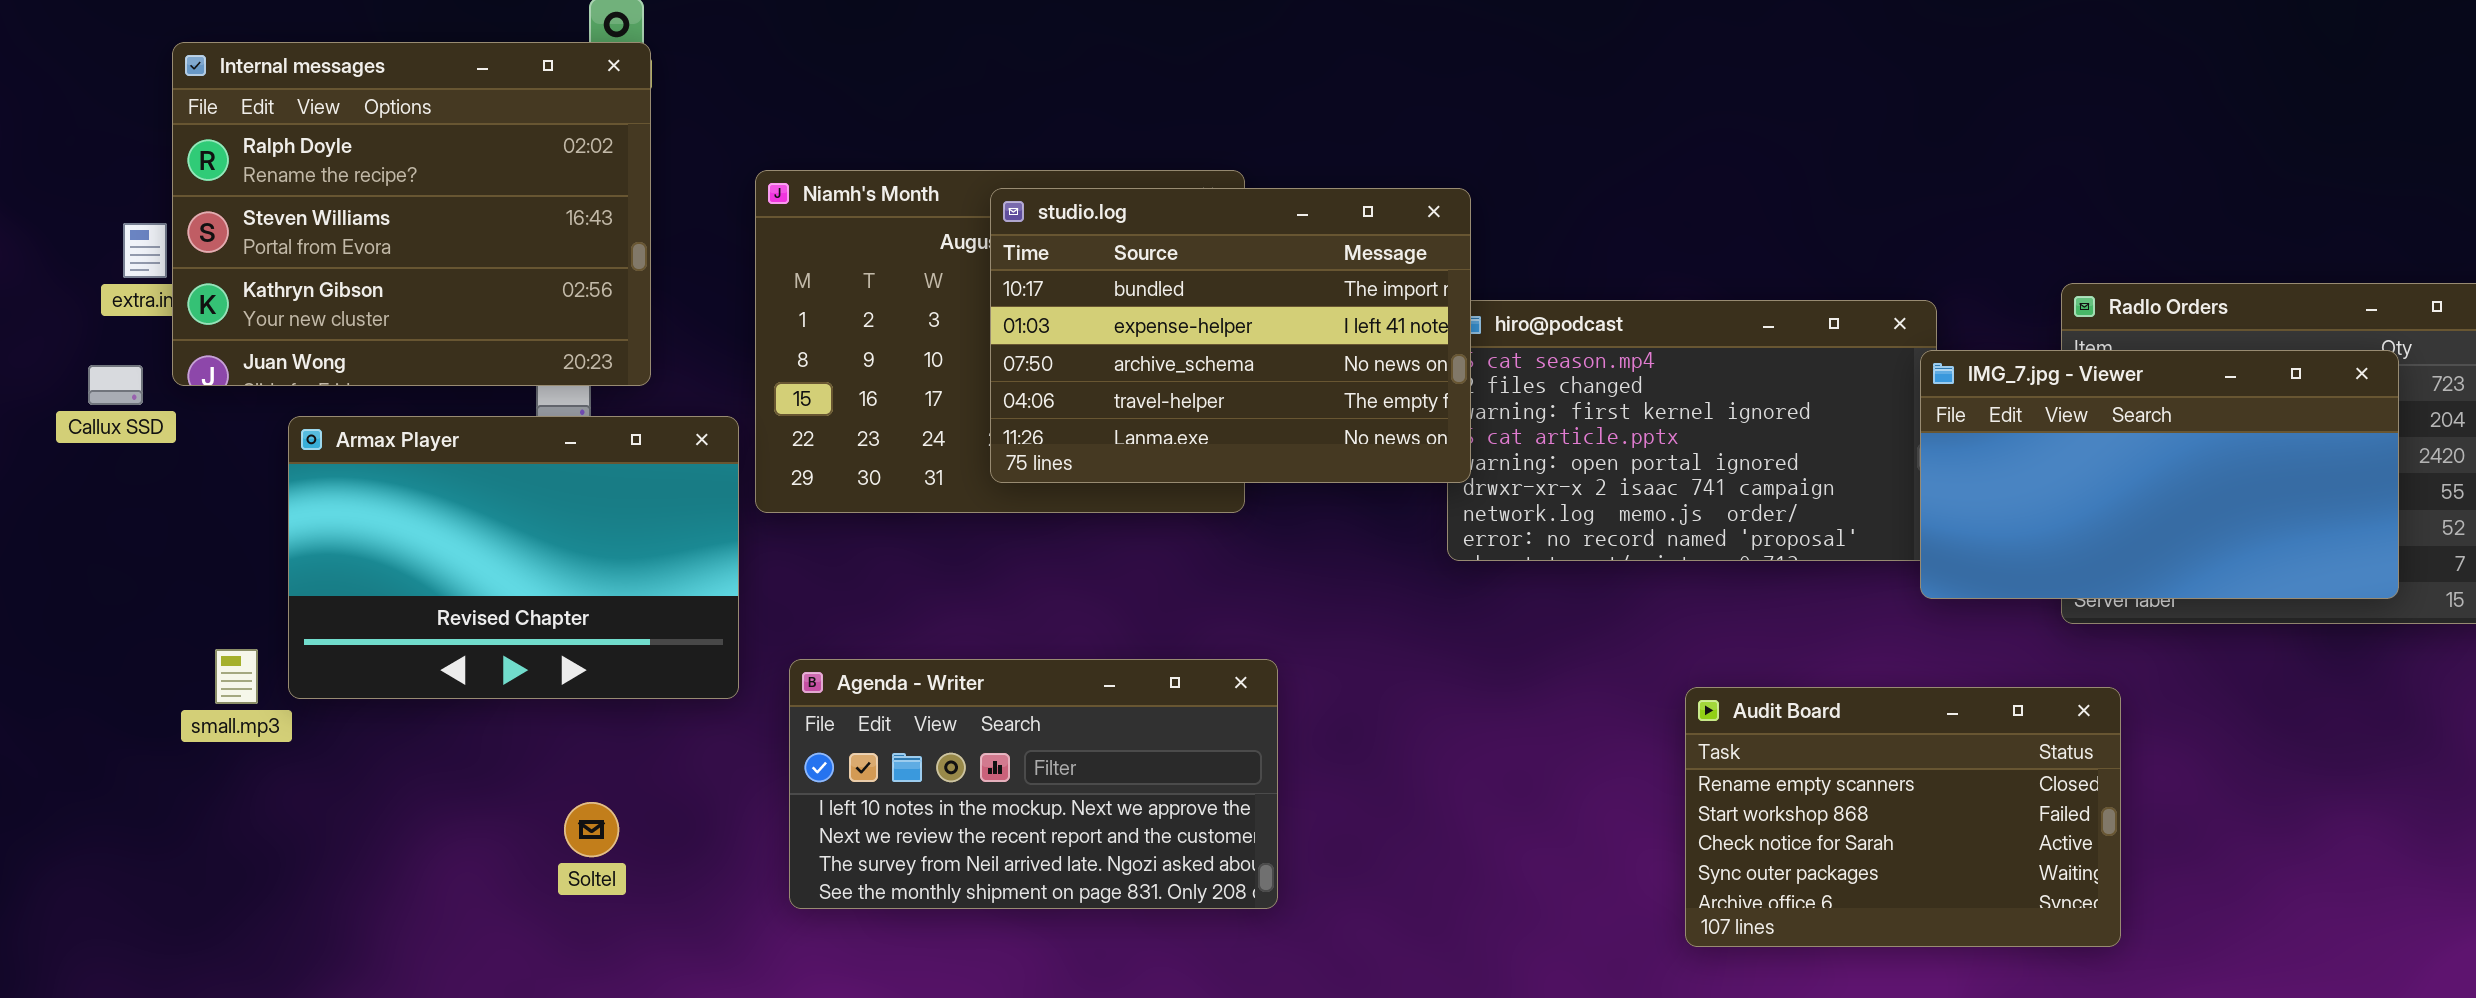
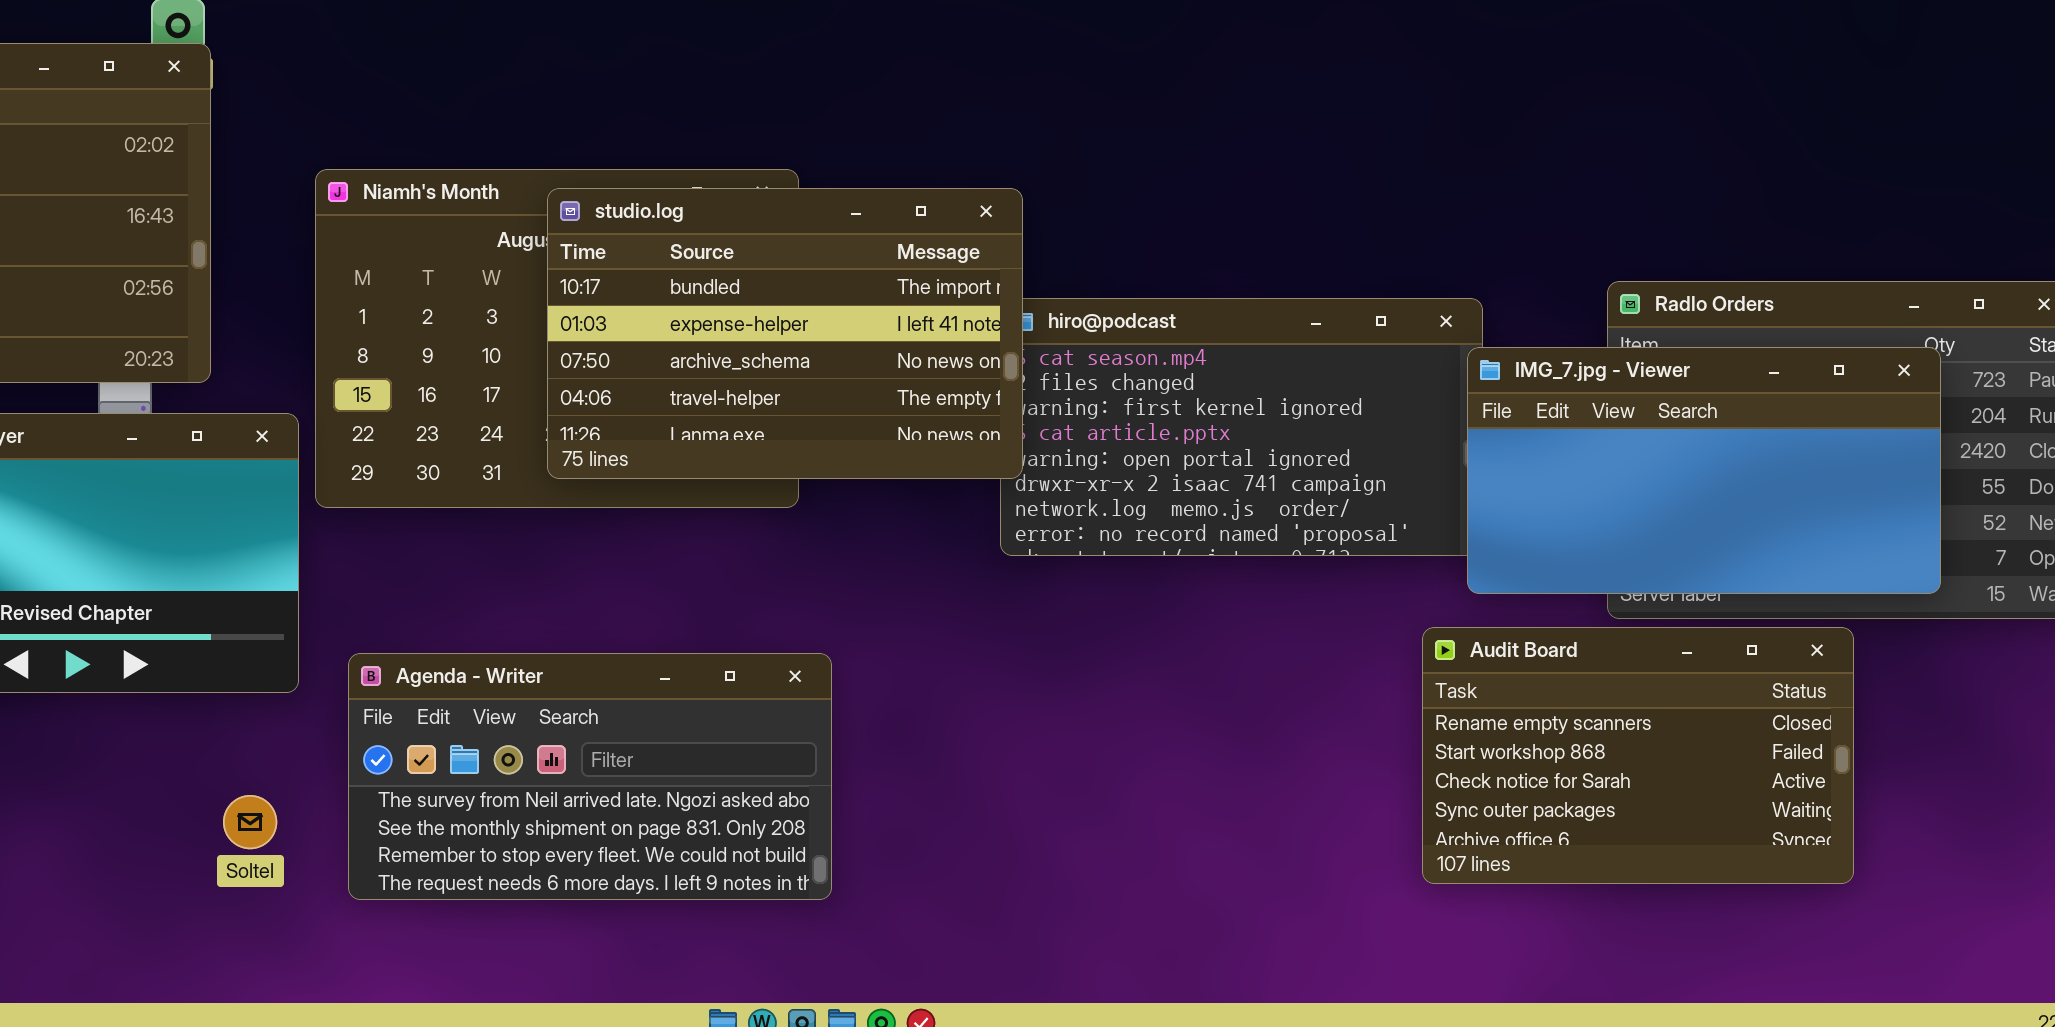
Agenda - Writer: [789,659,1278,909] -> [348,653,832,900], scrolled down 2 rows
Audit Board: [1685,687,2121,947] -> [1422,627,1854,884], moved
Soltel: [564,802,619,857] -> [223,795,277,849], moved

